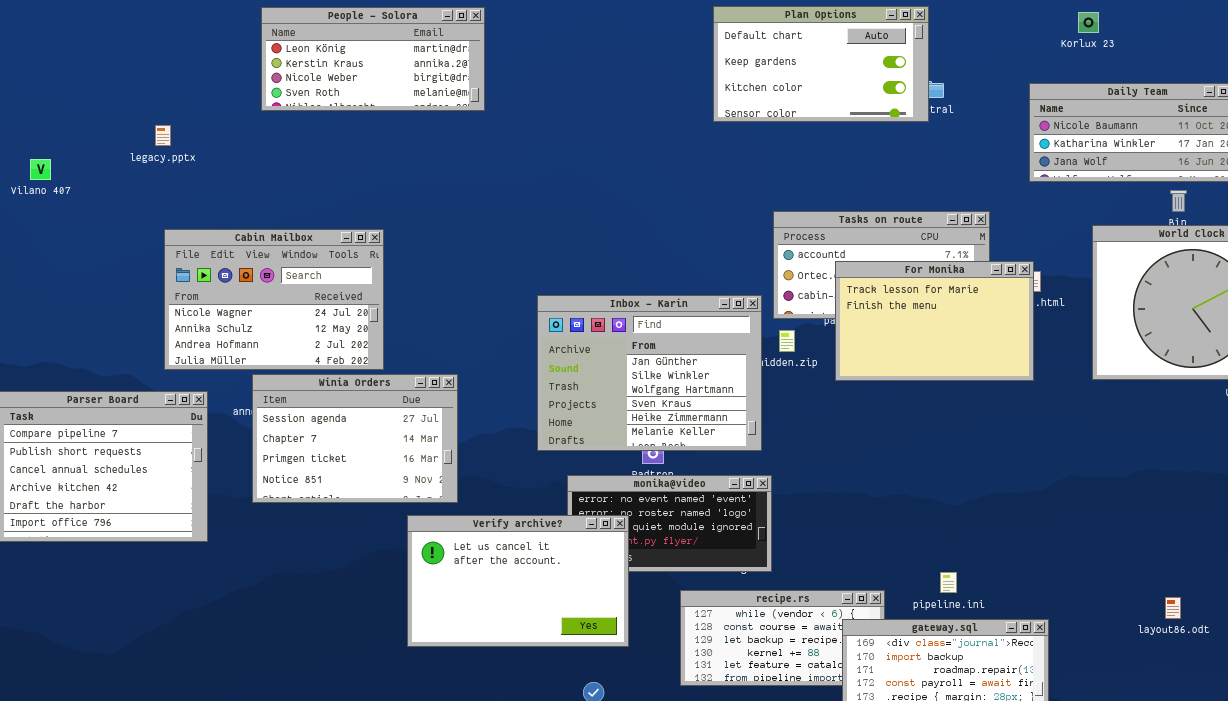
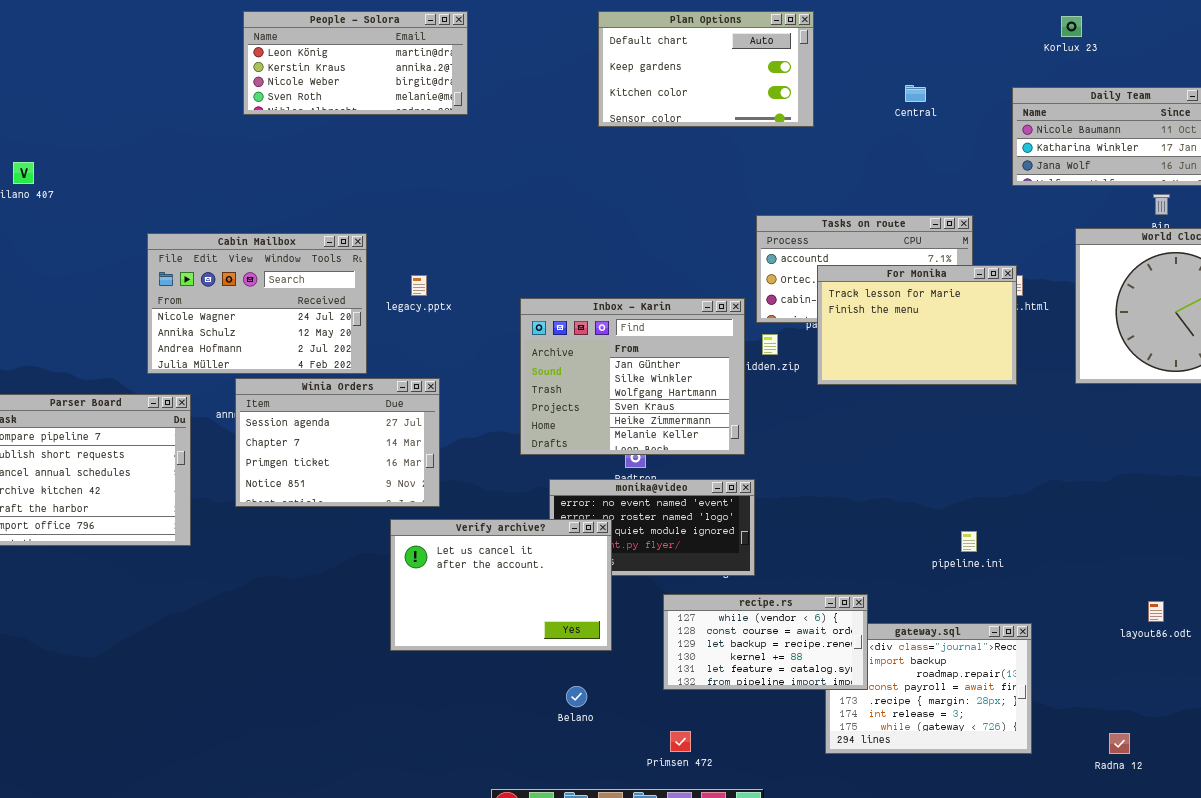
Plan Options: [713,6,929,122] -> [598,11,814,127], moved
legacy.pptx: [155,125,171,146] -> [411,275,427,296], moved
pipeline.ini: [940,572,957,593] -> [961,531,977,552], moved
recipe.rs: [680,590,885,686] -> [663,594,868,690], raised

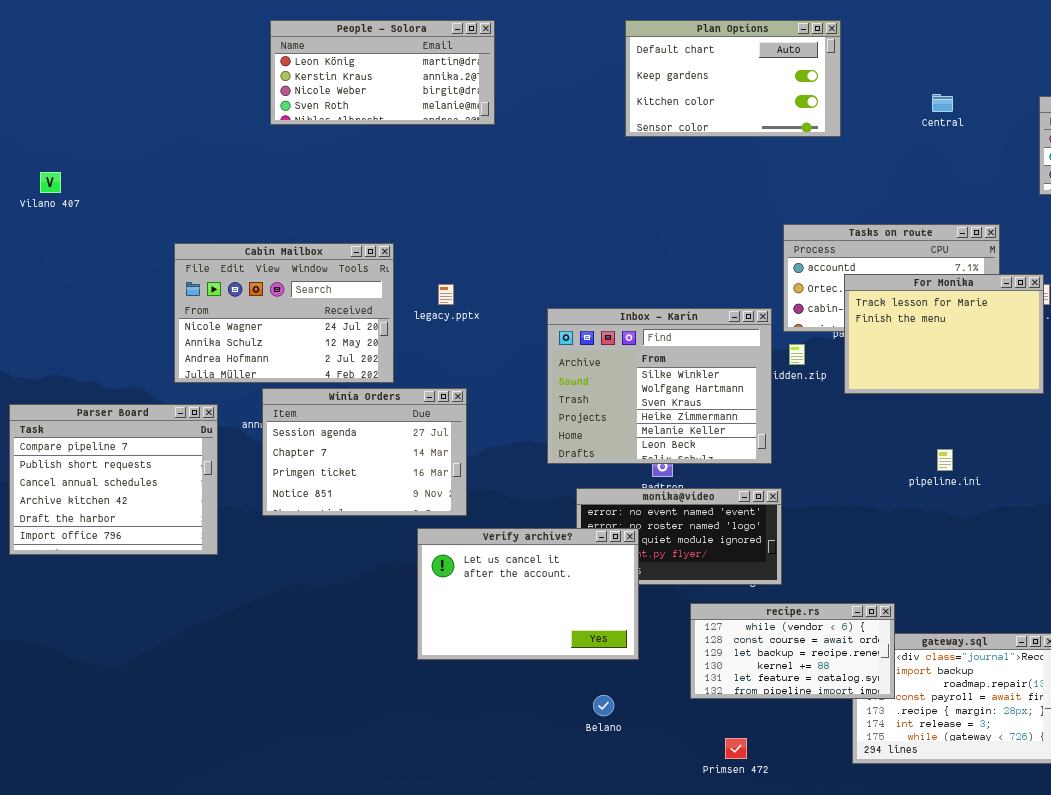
Inbox - Karin: [520,298,745,455] -> [547,308,772,464], scrolled down 1 row
pipeline.ini: [961,531,977,552] -> [937,449,953,471], moved
Primsen 472: [670,731,691,752] -> [725,738,747,759], moved

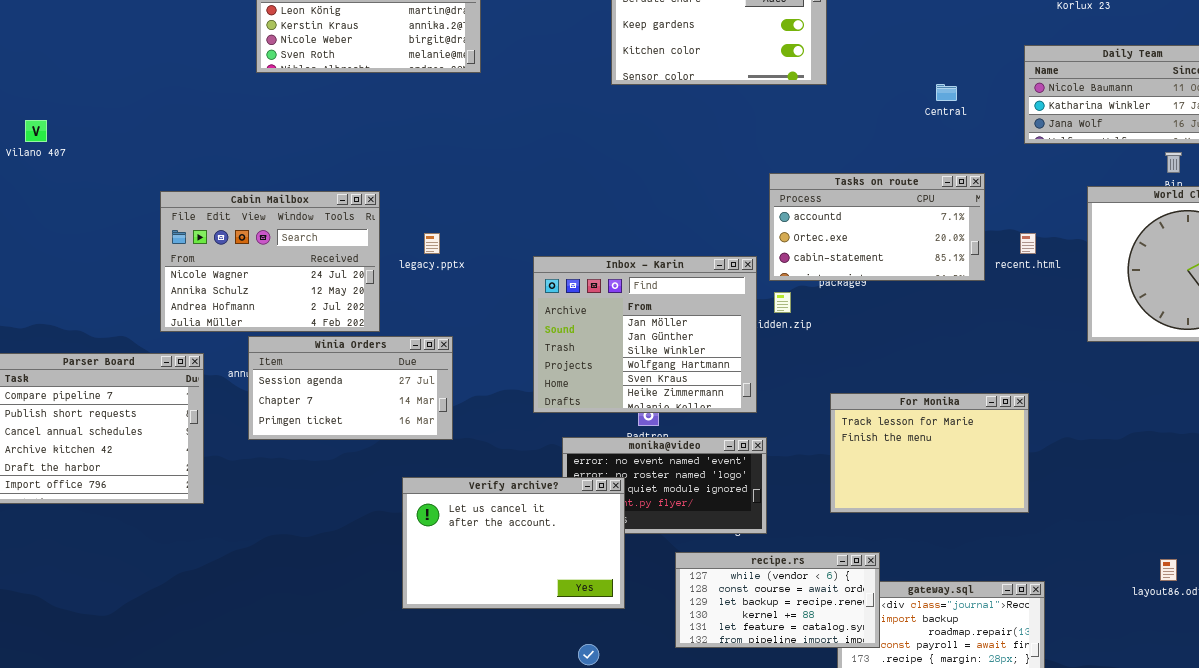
Central: [932,94,953,112] -> [936,84,957,101], moved
For Monika: [844,274,1044,394] -> [830,393,1029,513], moved
Inbox - Karin: [547,308,772,464] -> [533,256,757,413], scrolled up 2 rows
Winia Orders: [262,388,467,516] -> [248,336,453,440], resized

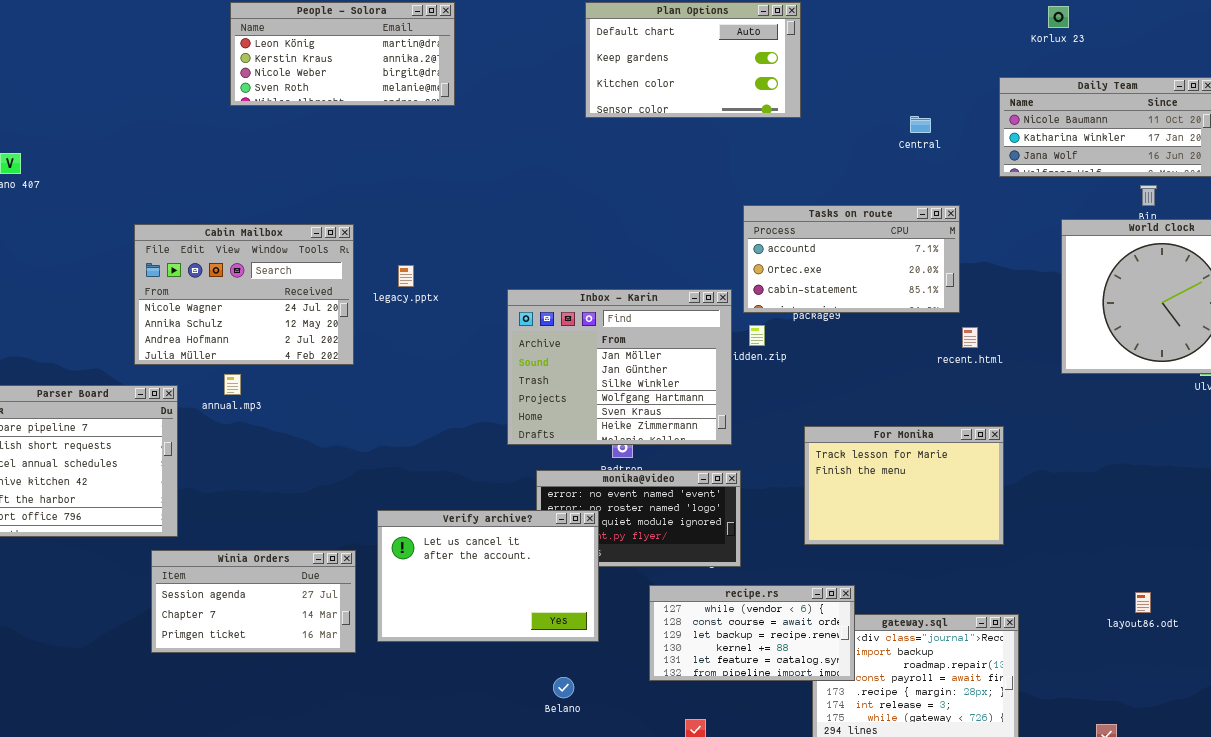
recent.html: [1020,233,1036,254] -> [962,327,978,348], moved
Winia Orders: [248,336,453,440] -> [151,550,356,653], moved

